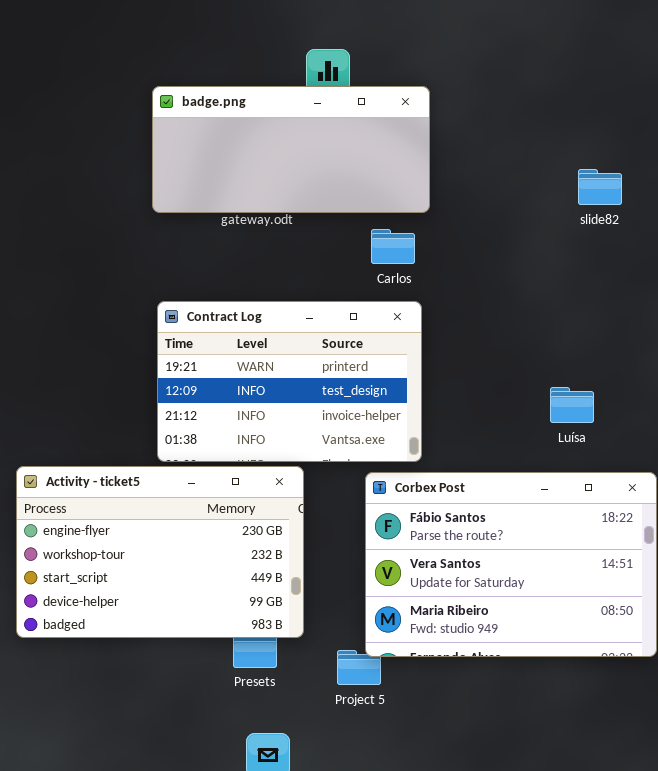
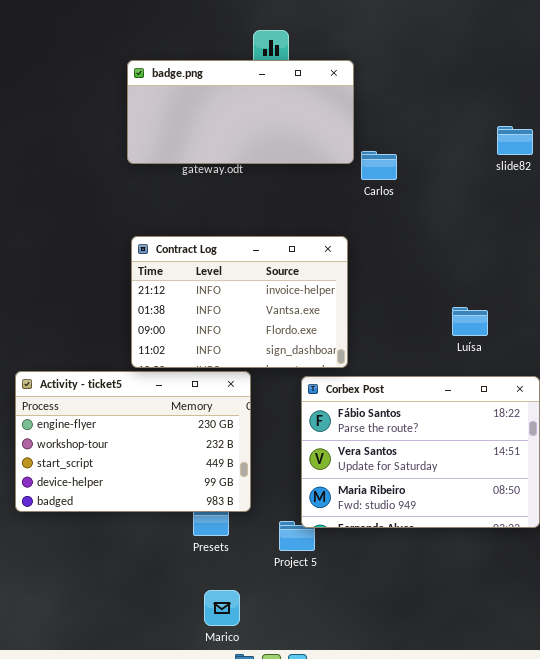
slide82: [578,169,622,205] -> [497,126,533,155], moved
Carlos: [371,229,415,264] -> [361,151,397,180], moved
Contract Log: [157,301,422,462] -> [131,236,348,368], scrolled down 2 rows

